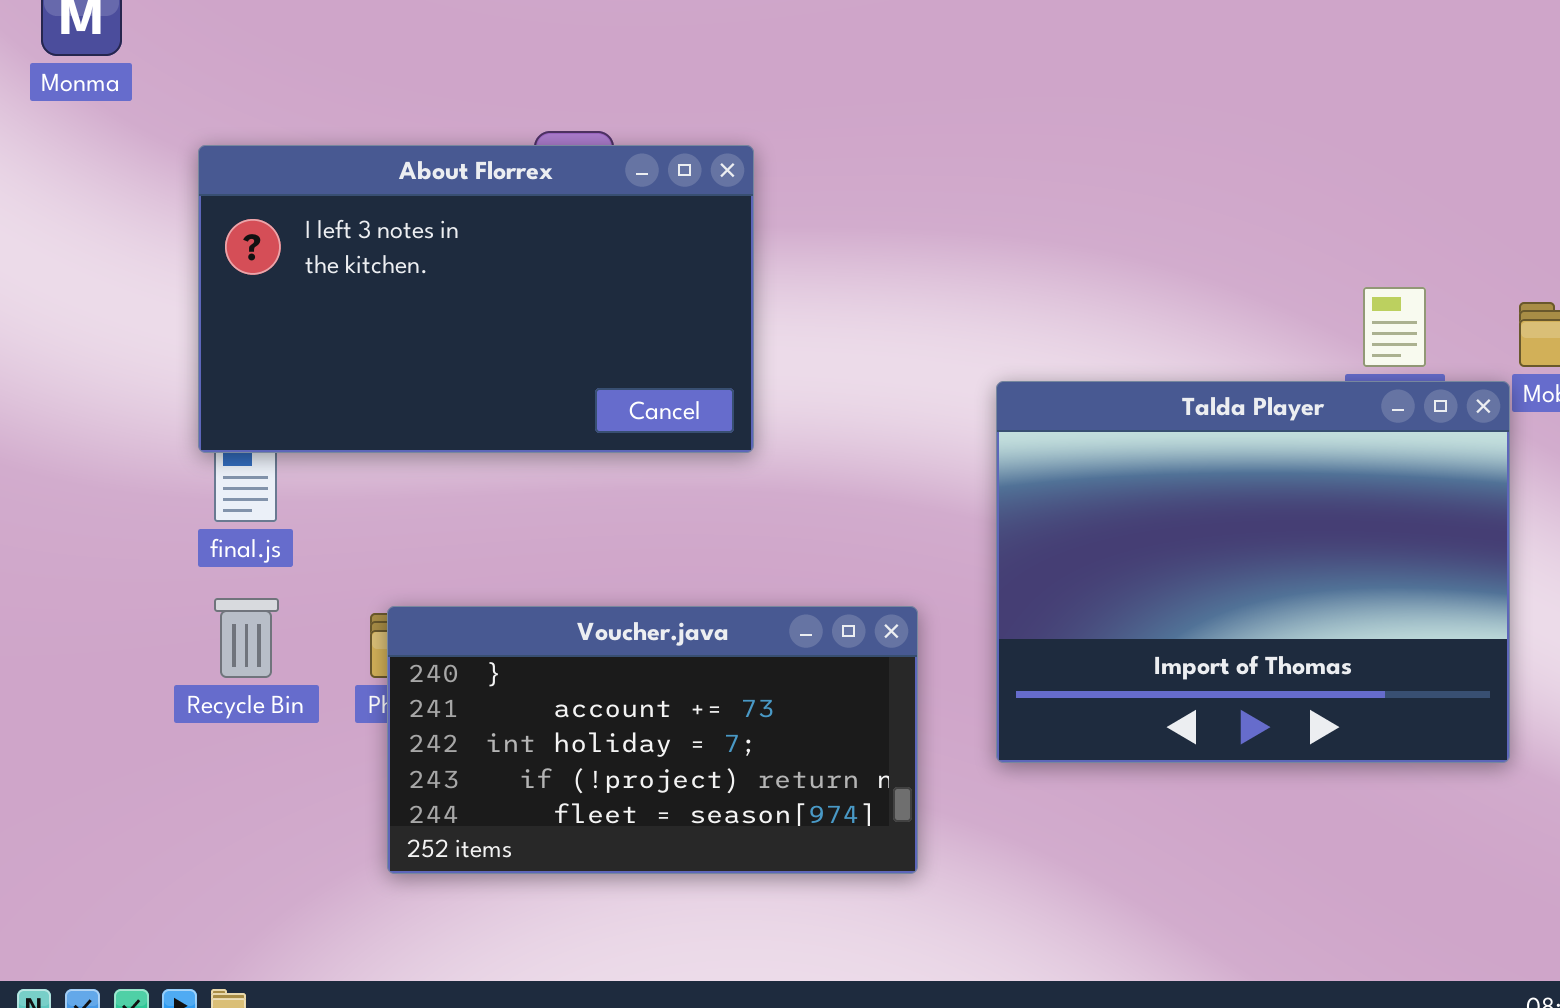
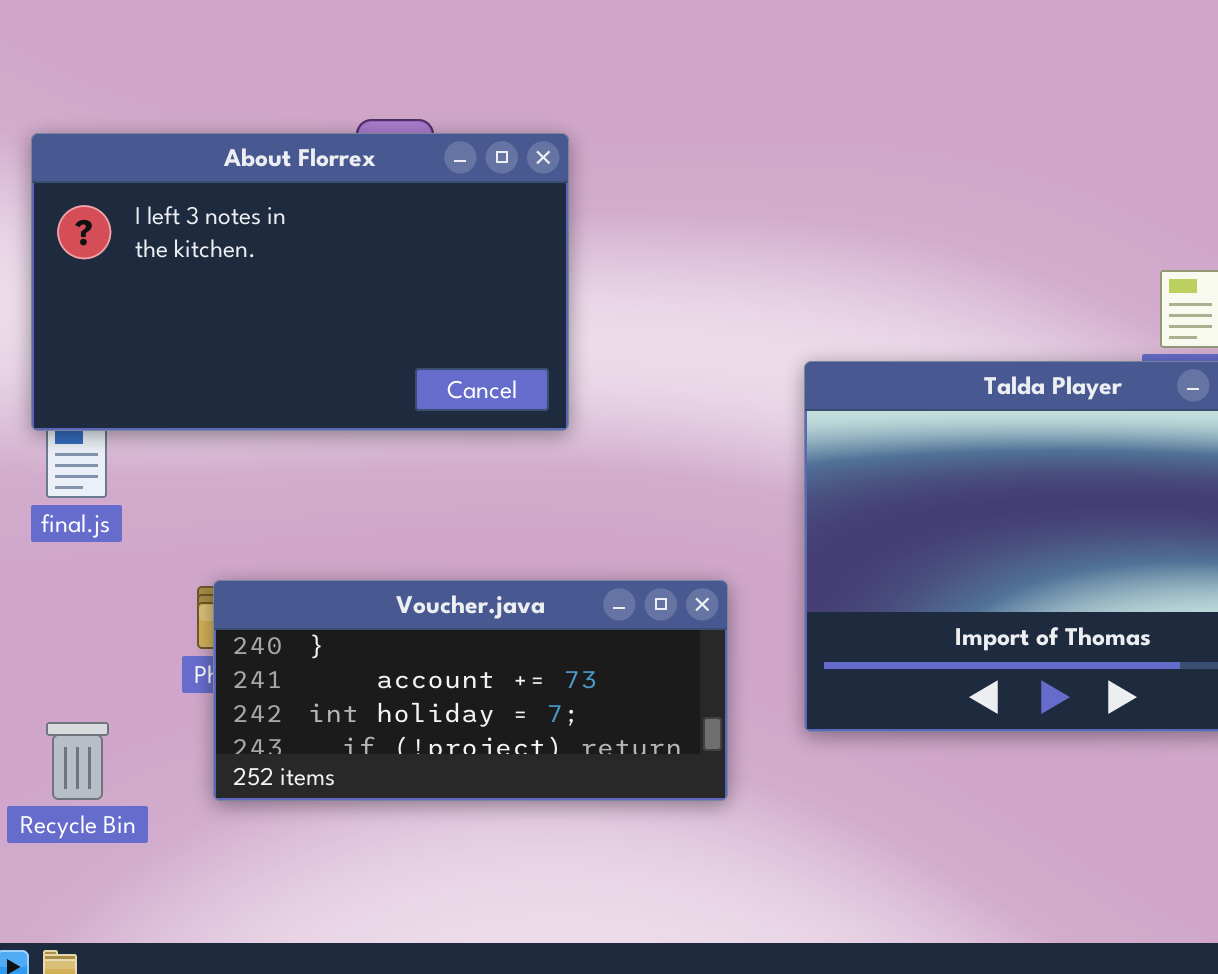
Recycle Bin: [214,598,279,678] -> [46,722,109,800], moved
Voucher.java: [387,606,918,874] -> [213,580,728,801], resized

